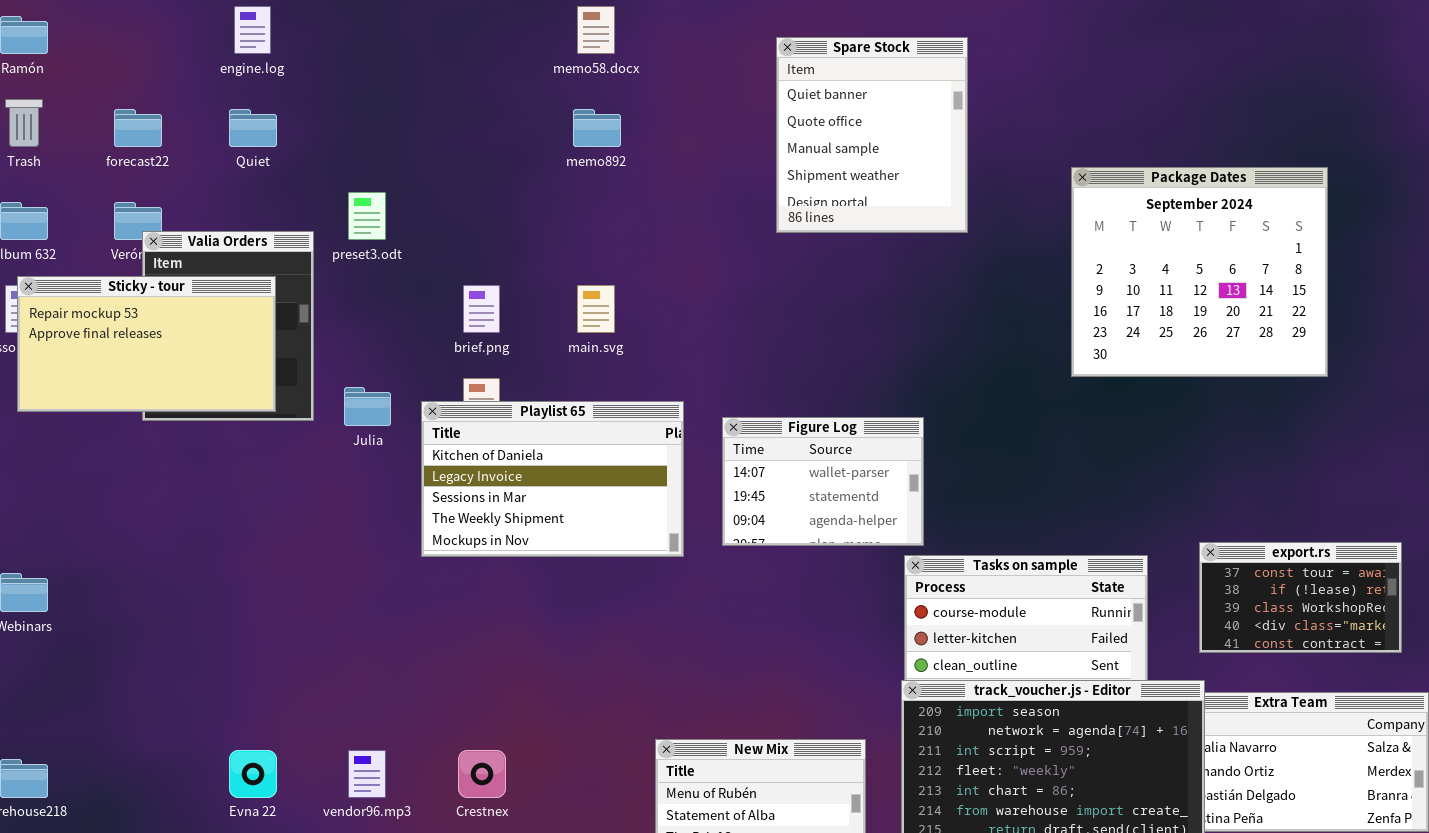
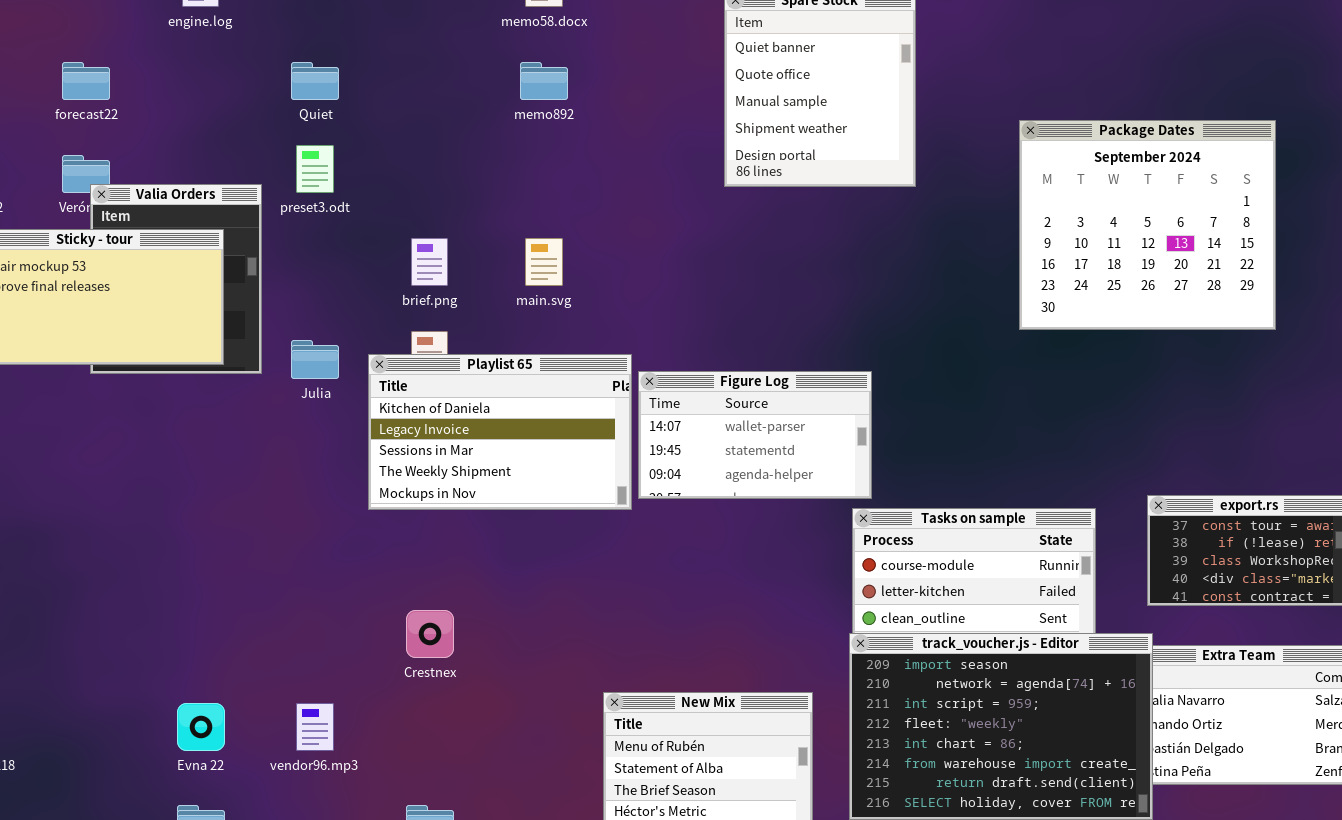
Quiet: [229,109,277,147] -> [291,62,339,100], moved
Figure Log: [722,417,924,546] -> [638,371,872,499], resized
Crestnex: [458,750,506,798] -> [406,610,454,658], moved

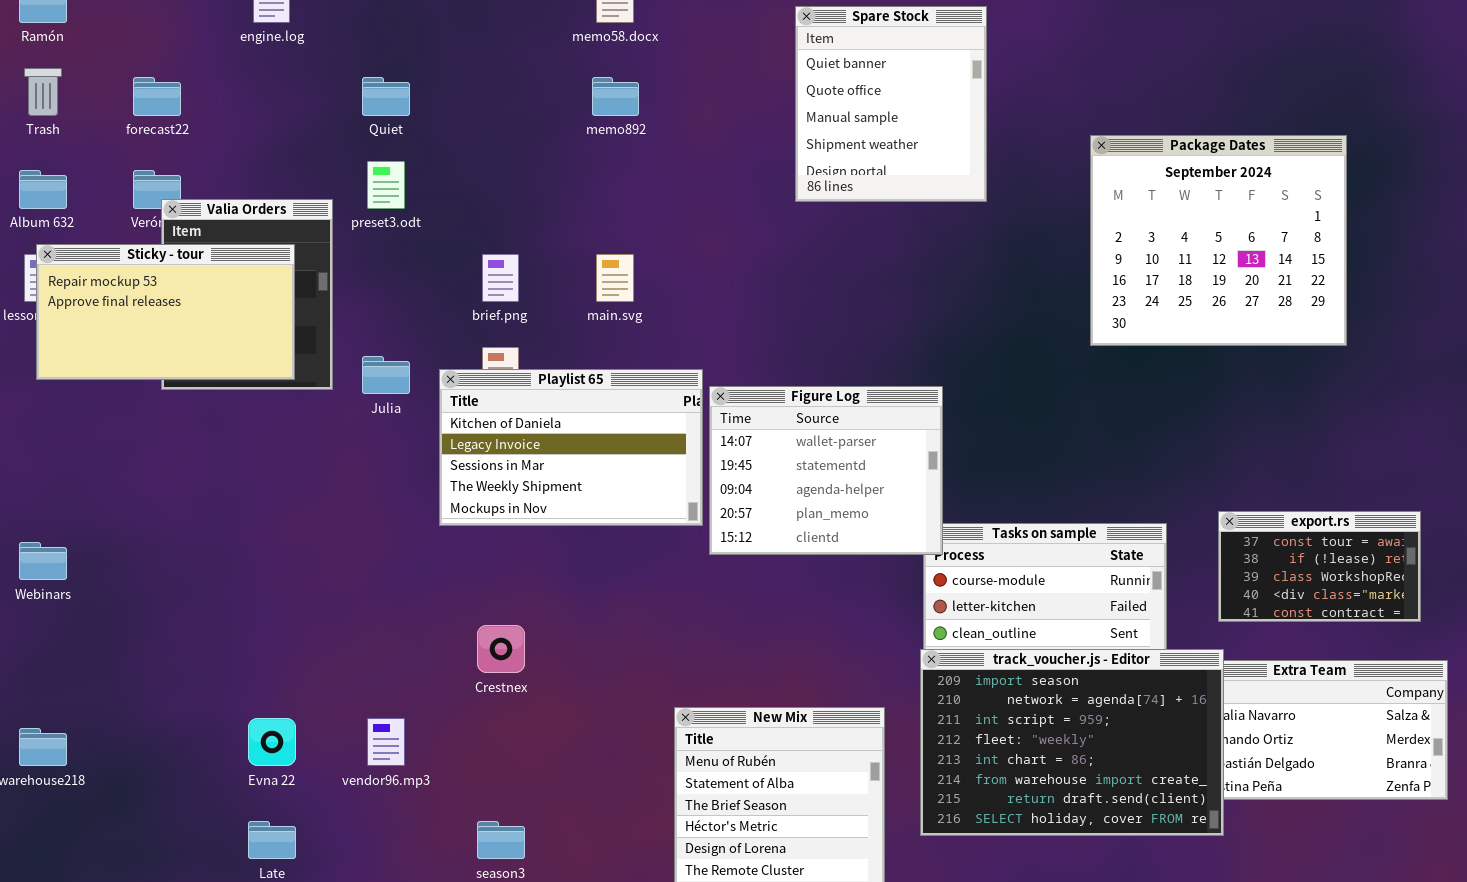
Figure Log: [638,371,872,499] -> [709,386,943,555], resized

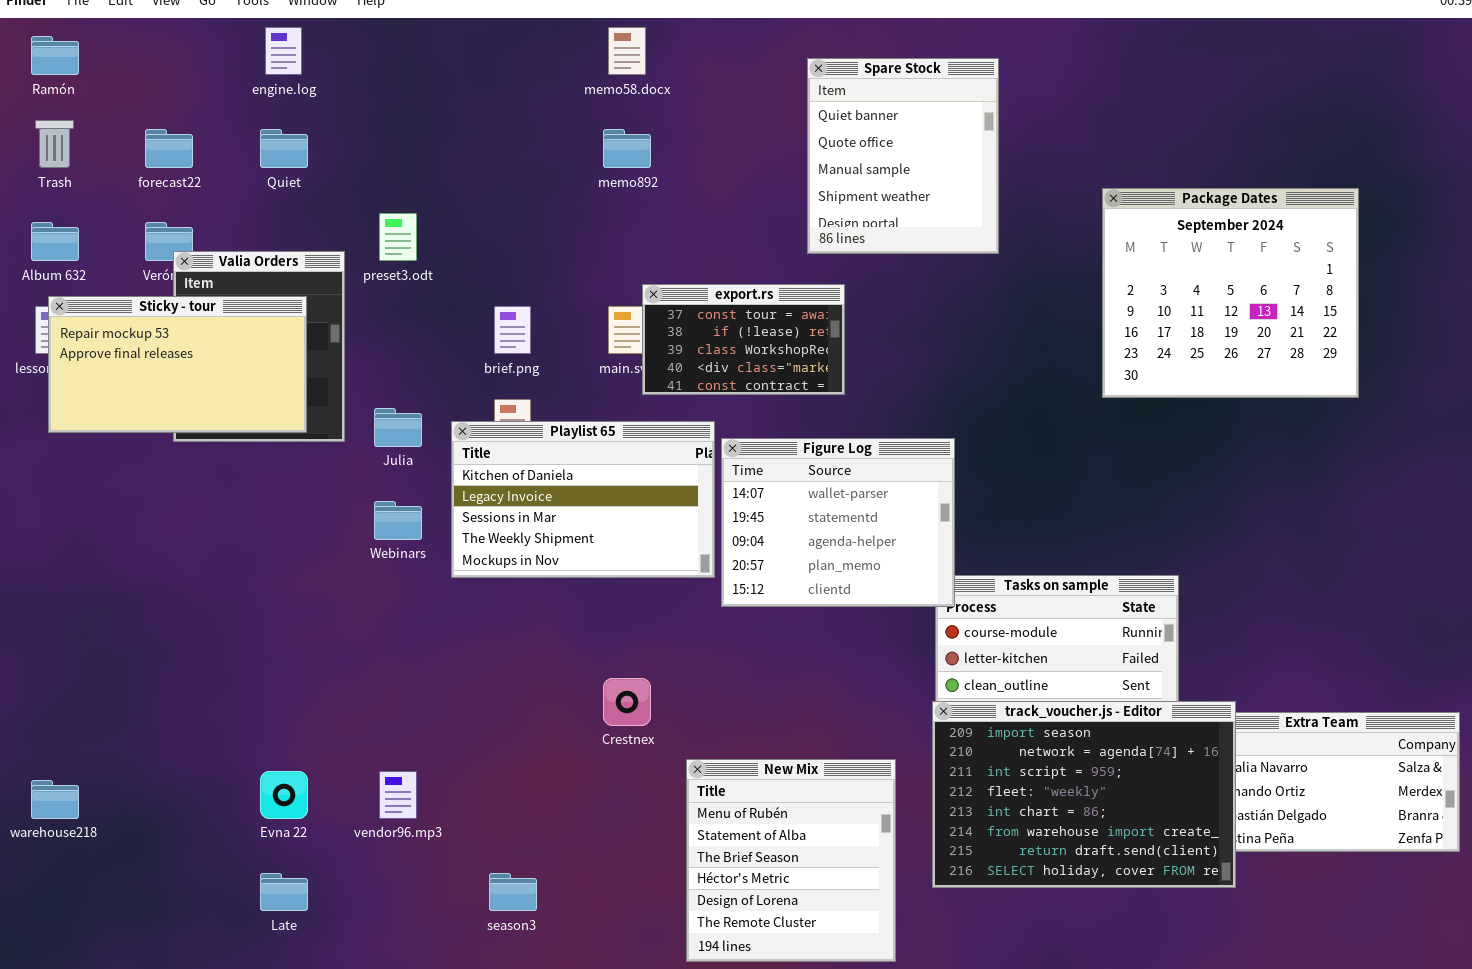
Quiet: [362,77,410,116] -> [260,129,308,168], moved
export.rs: [1218,511,1421,622] -> [642,284,845,395], moved
Webinars: [19,542,67,580] -> [374,501,422,540], moved
Crestnex: [477,625,525,673] -> [603,678,651,726], moved

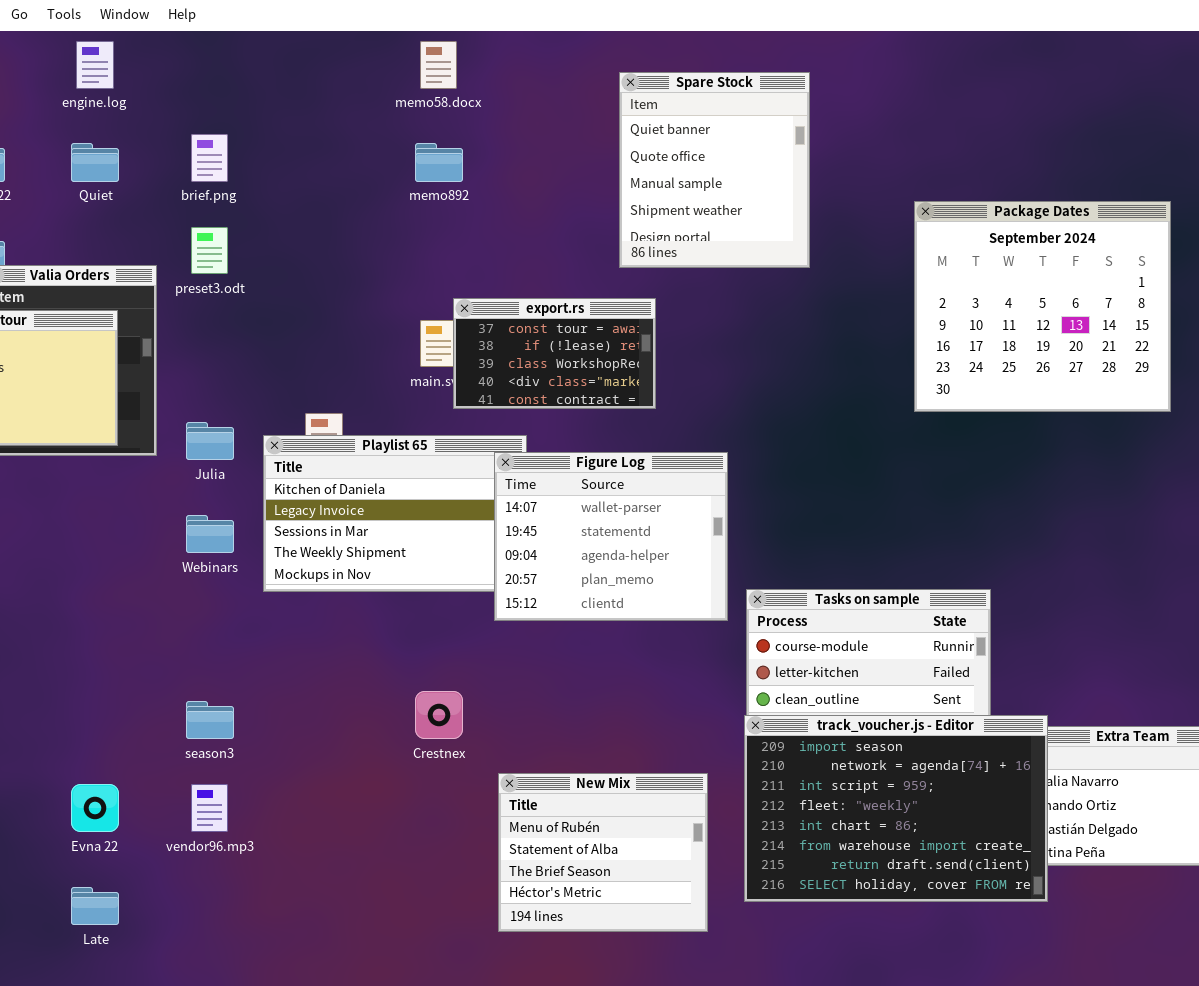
brief.png: [494,306,531,354] -> [191,134,228,182], moved
Figure Log: [721,438,955,607] -> [494,452,728,621], moved
New Mix: [686,759,896,962] -> [498,773,708,932], resized
season3: [489,873,537,911] -> [186,701,234,739], moved

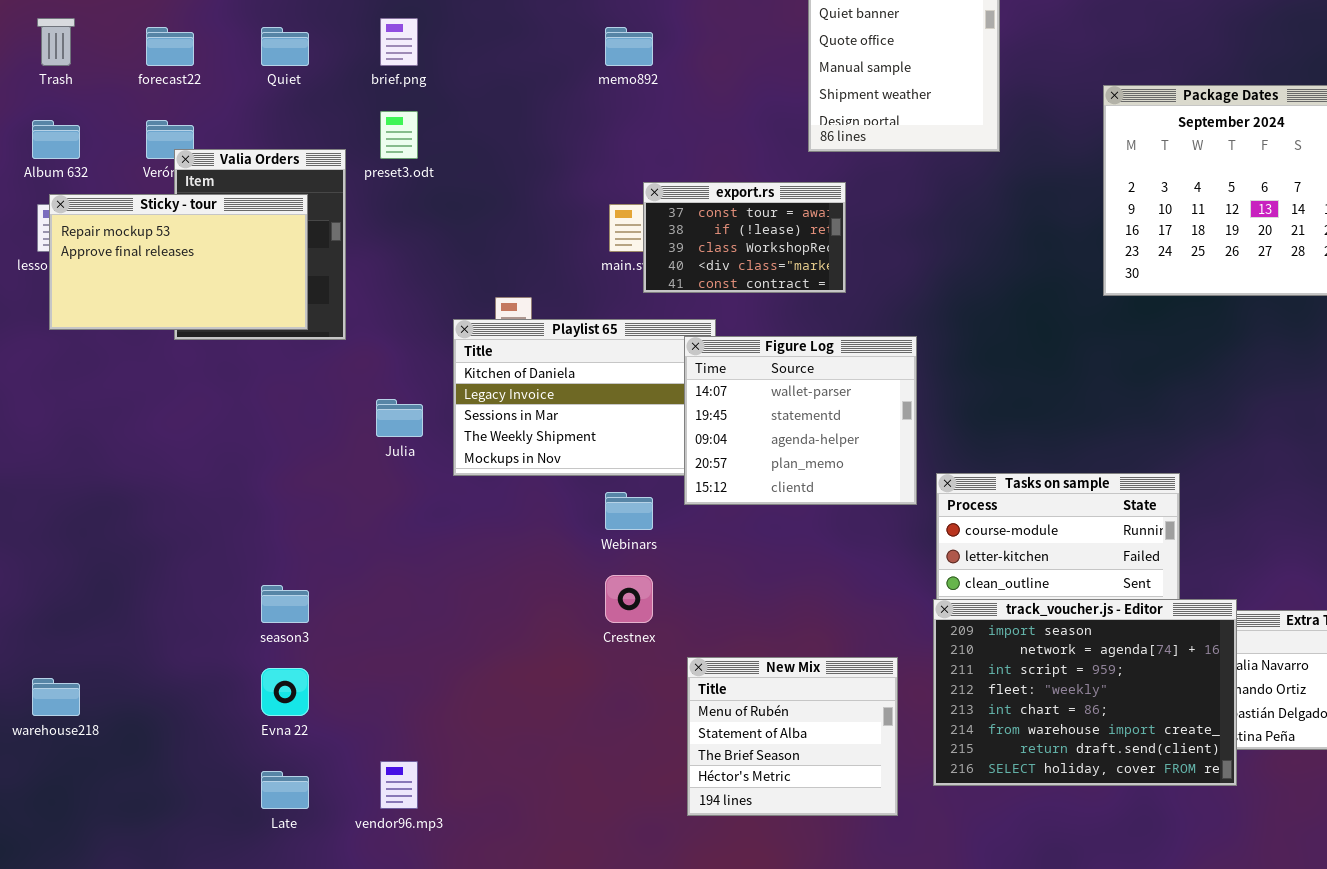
Julia: [186,422,234,460] -> [376,399,423,437], moved
Webinars: [186,515,234,553] -> [605,492,653,530], moved
season3: [186,701,234,739] -> [261,585,309,623], moved
vendor96.mp3: [191,784,228,832] -> [380,761,418,809], moved

